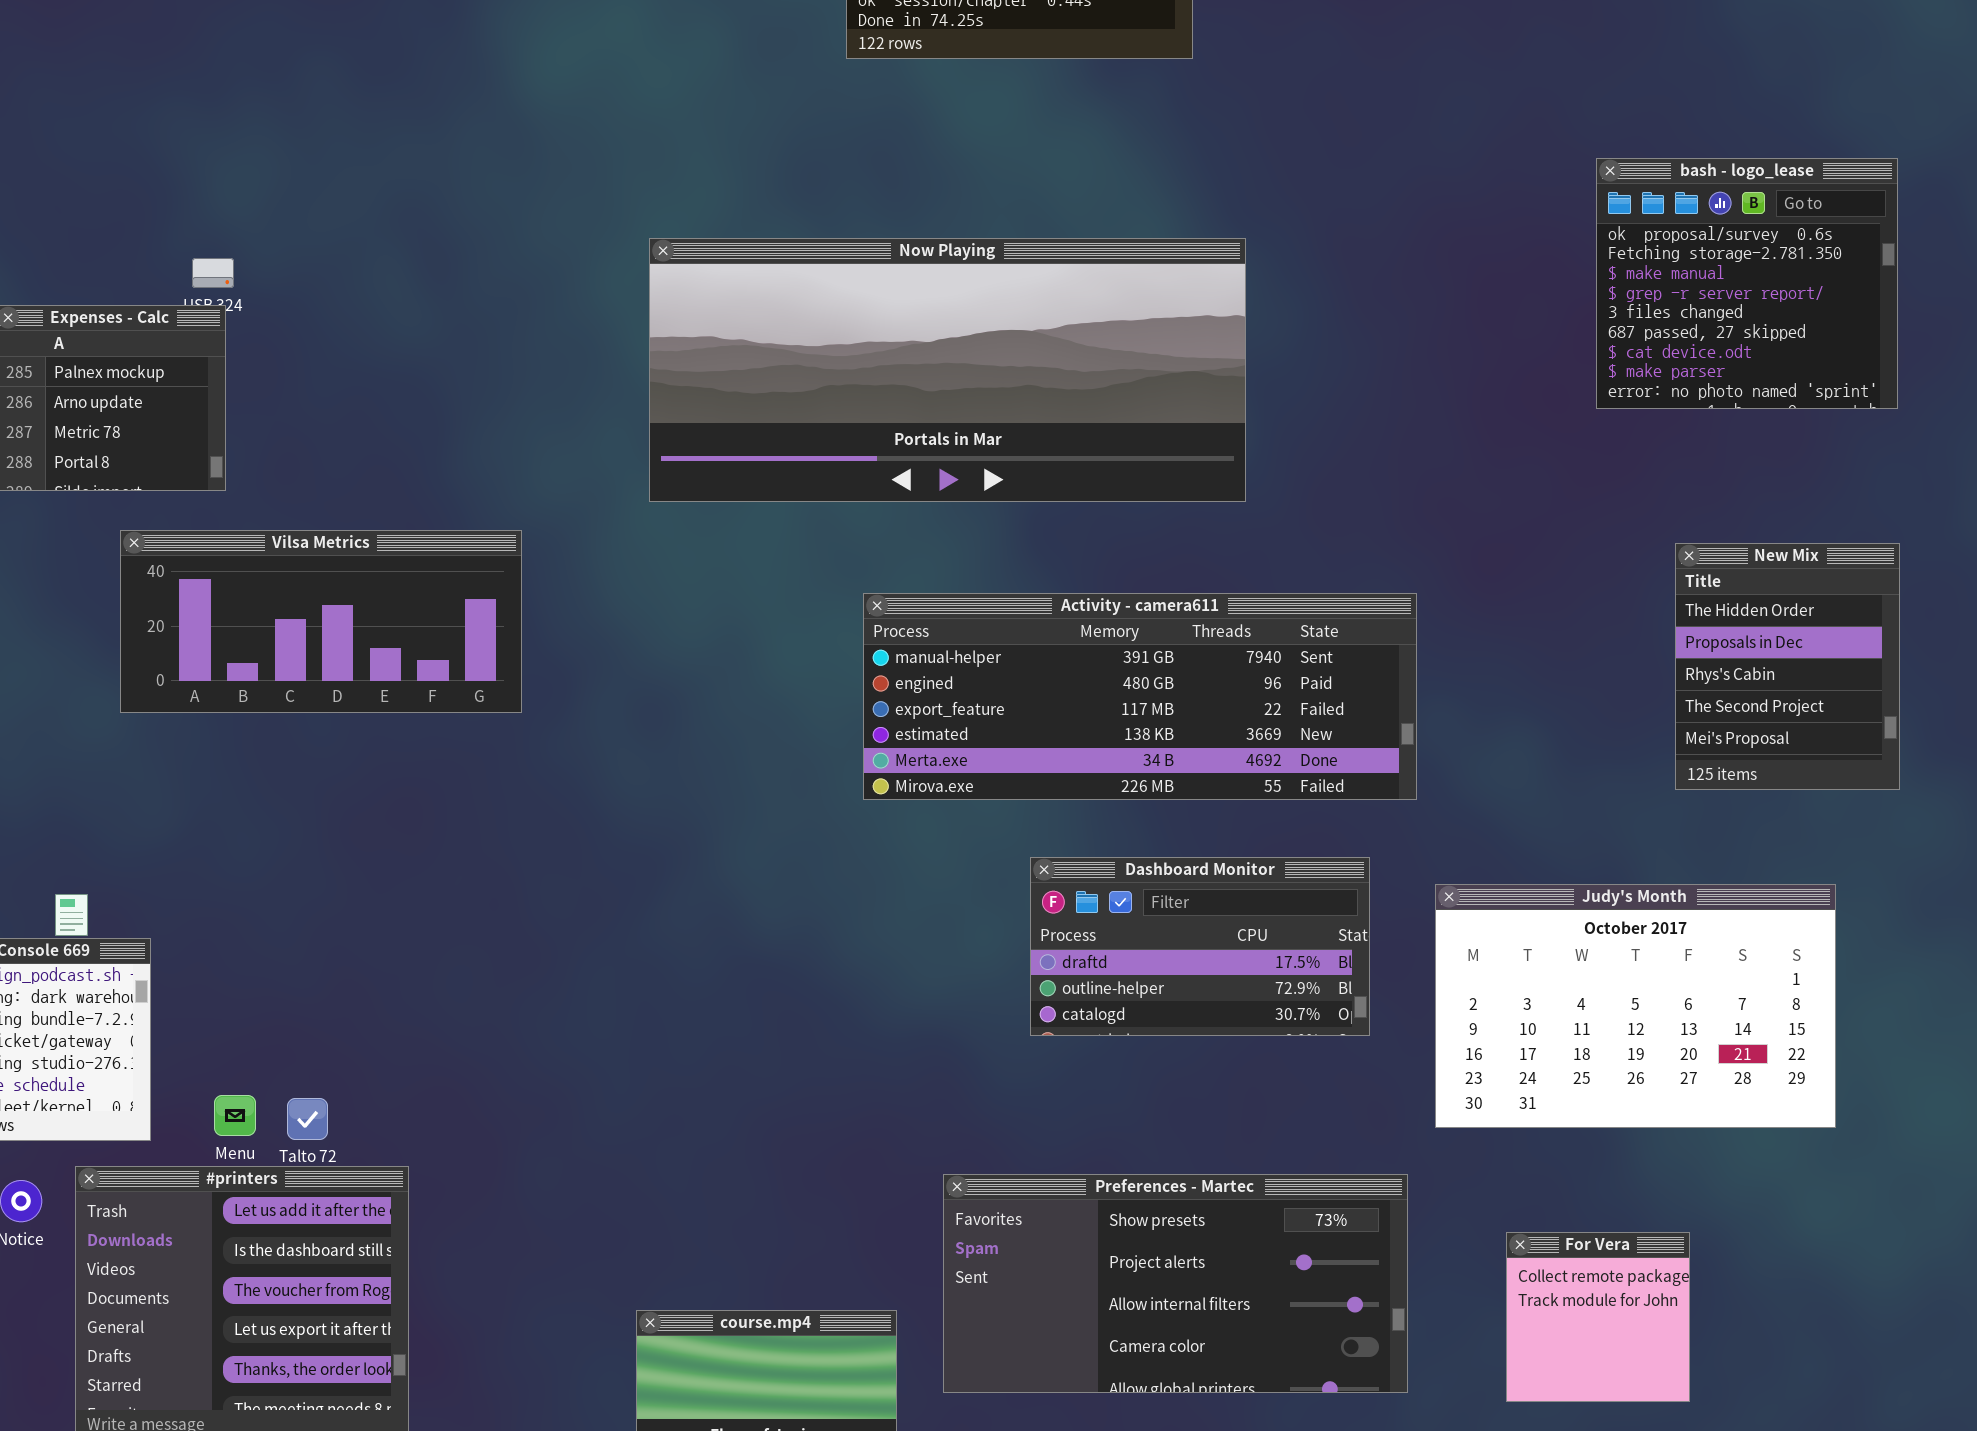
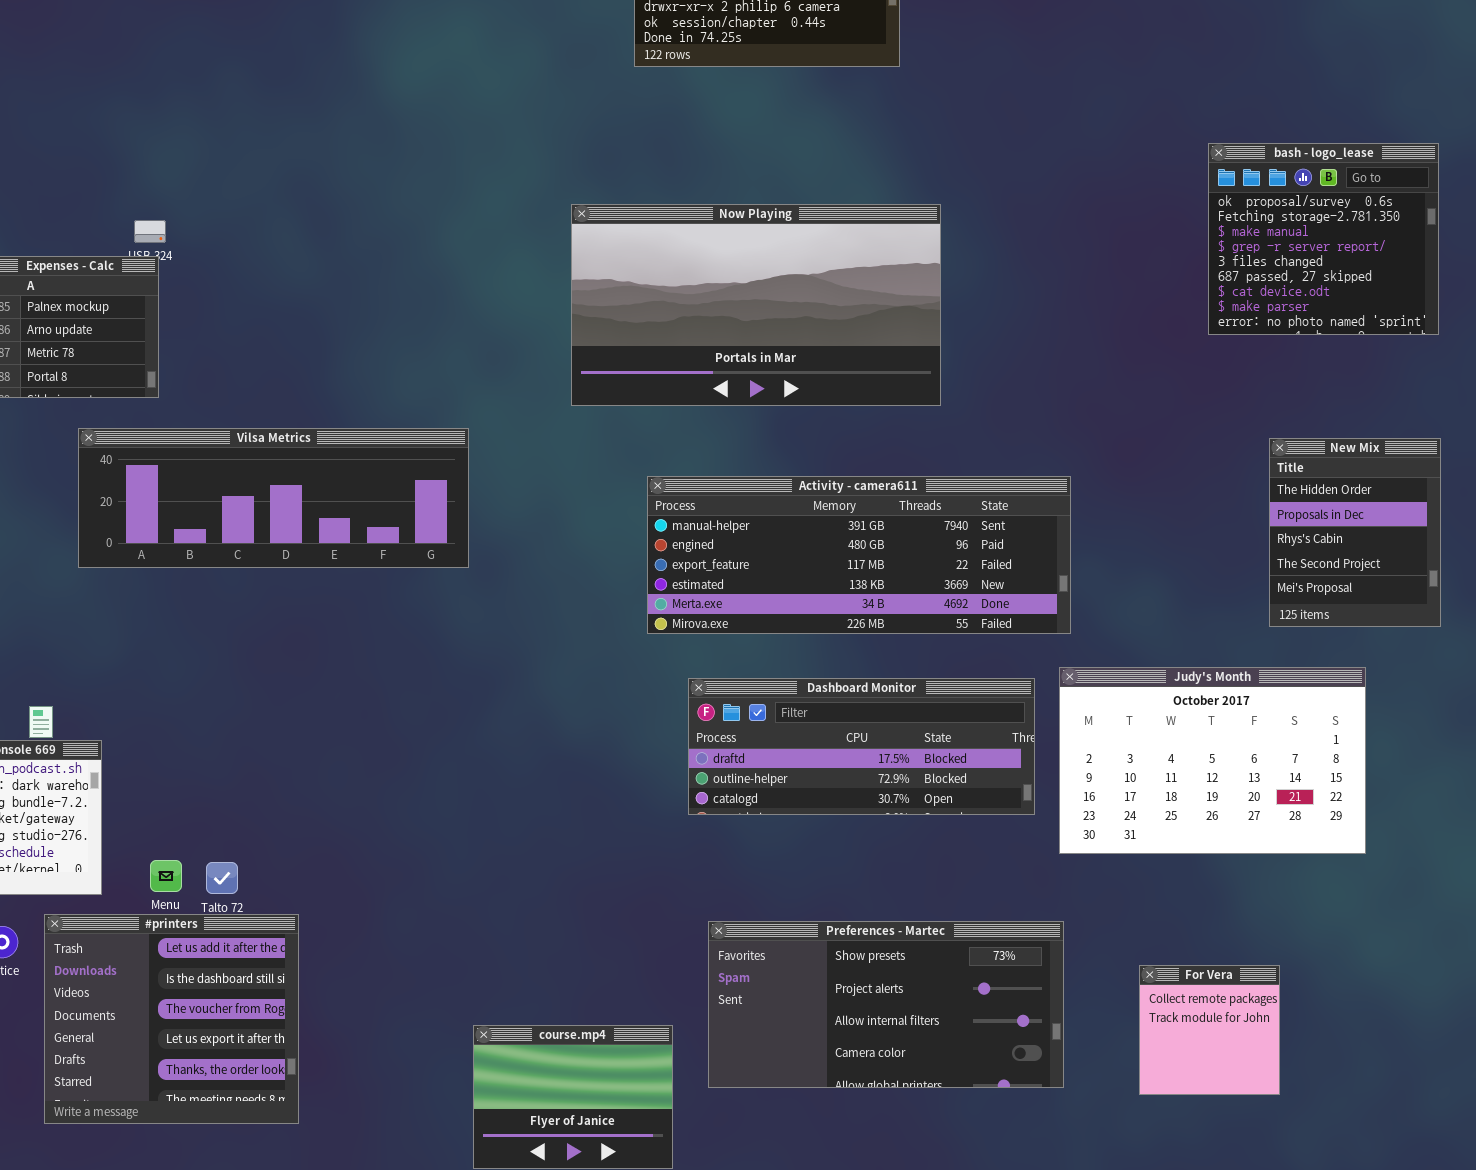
Now Playing: [649,238,1246,502] -> [571,204,941,406], resized
Vilsa Metrics: [120,530,522,713] -> [78,428,469,568], resized
Dashboard Monitor: [1030,857,1370,1036] -> [688,678,1035,815], resized
Judy's Month: [1435,884,1836,1128] -> [1059,667,1366,854], moved

